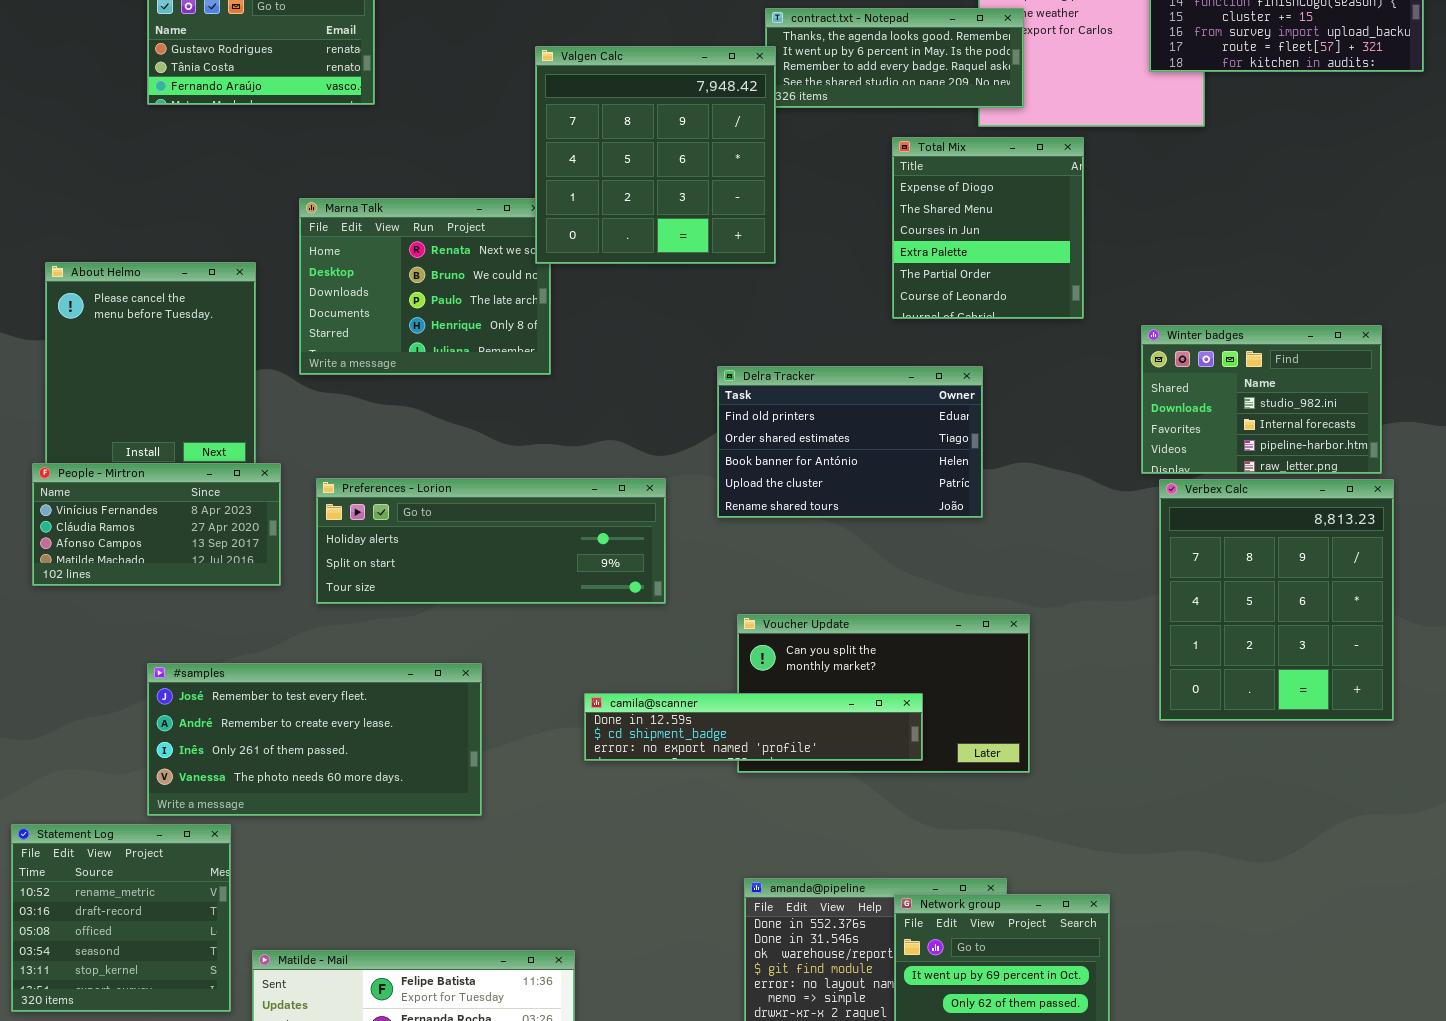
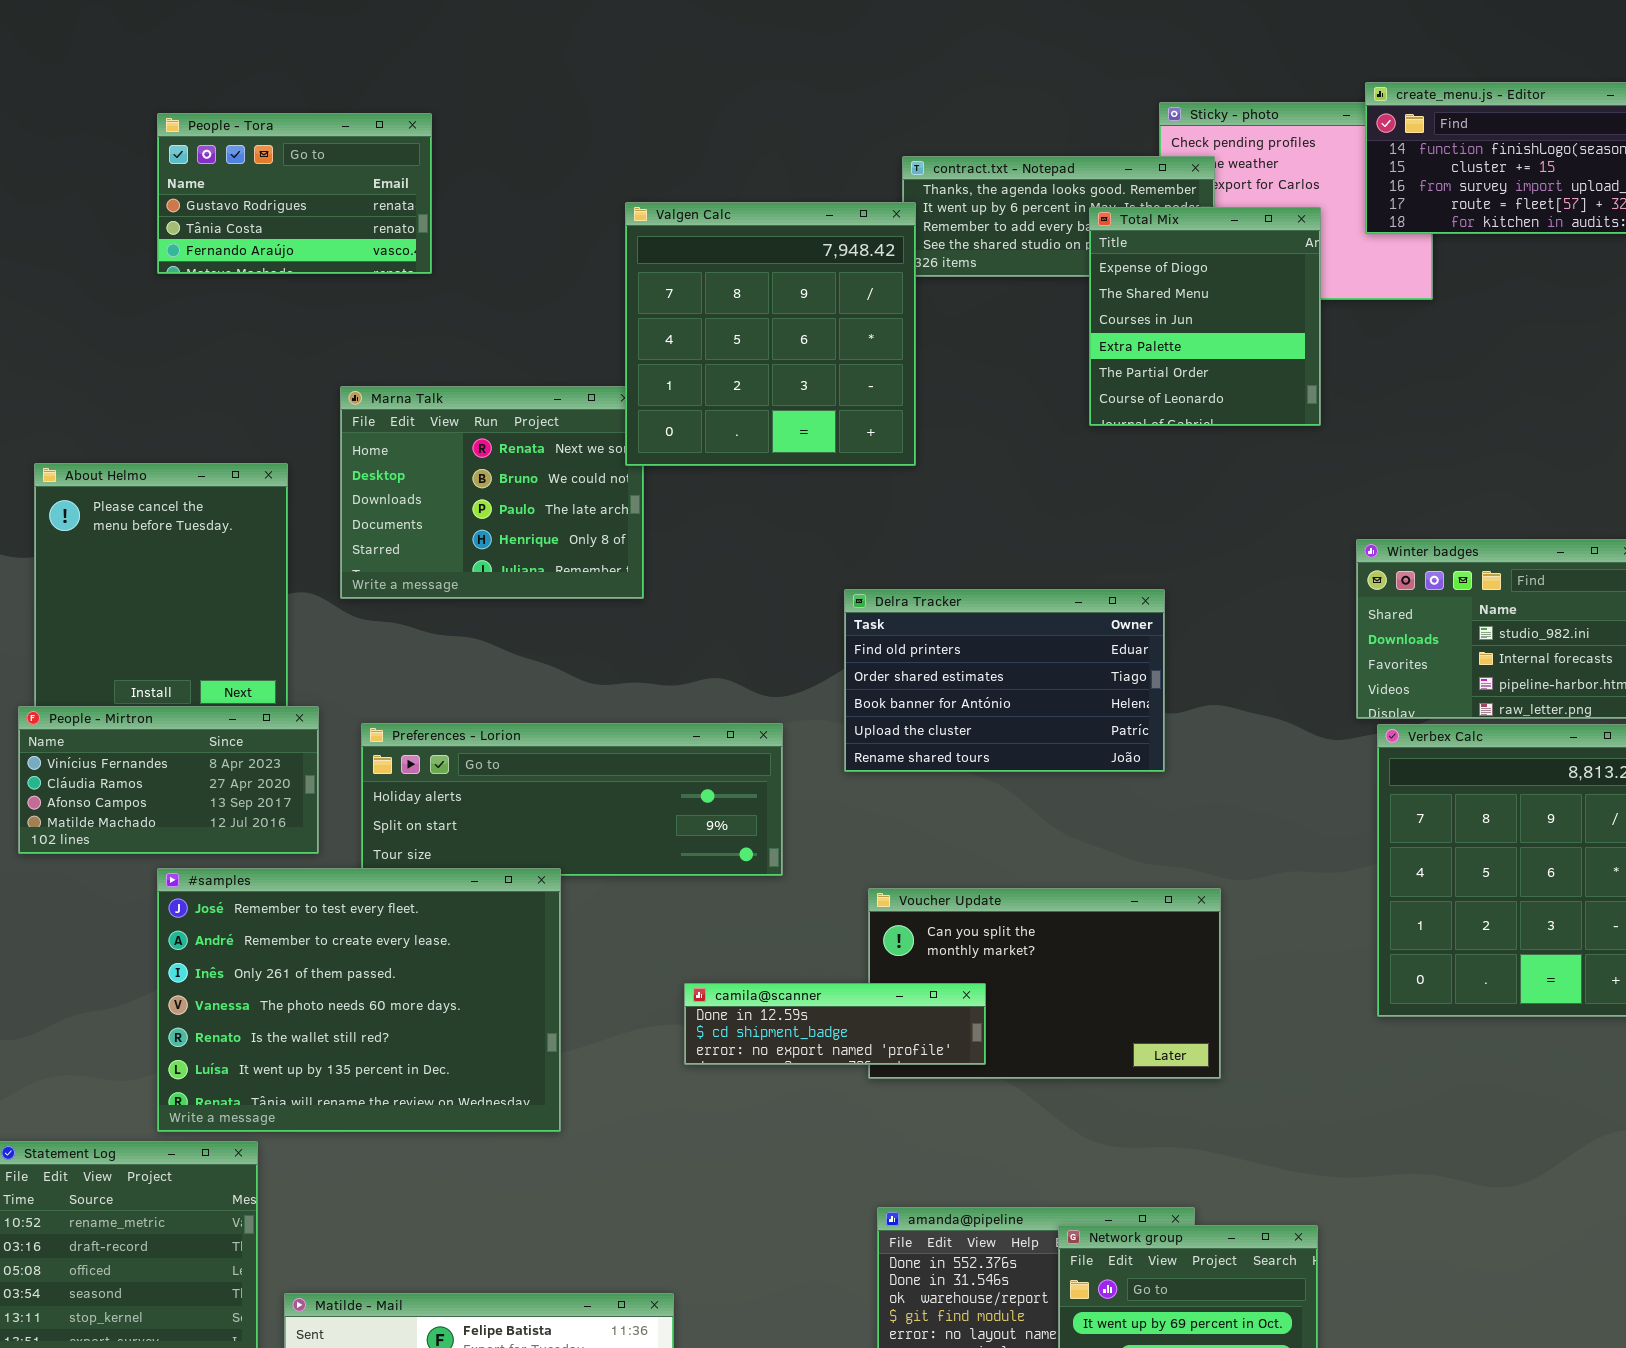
Total Mix: [892,137,1084,319] -> [1089,207,1321,426], moved
#samples: [147,663,482,816] -> [157,868,561,1132], resized
camila@scanner: [584,693,923,761] -> [684,983,986,1065], resized

